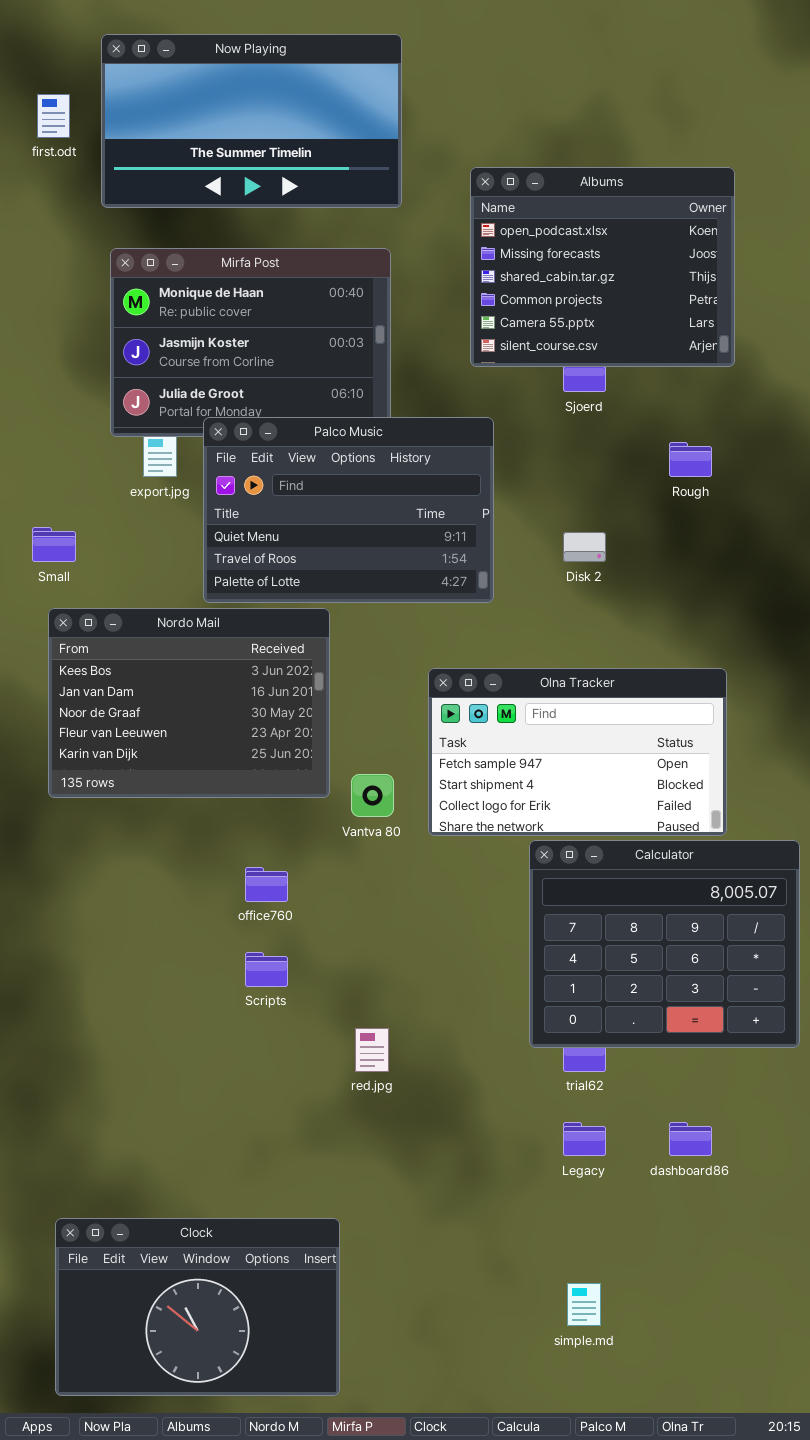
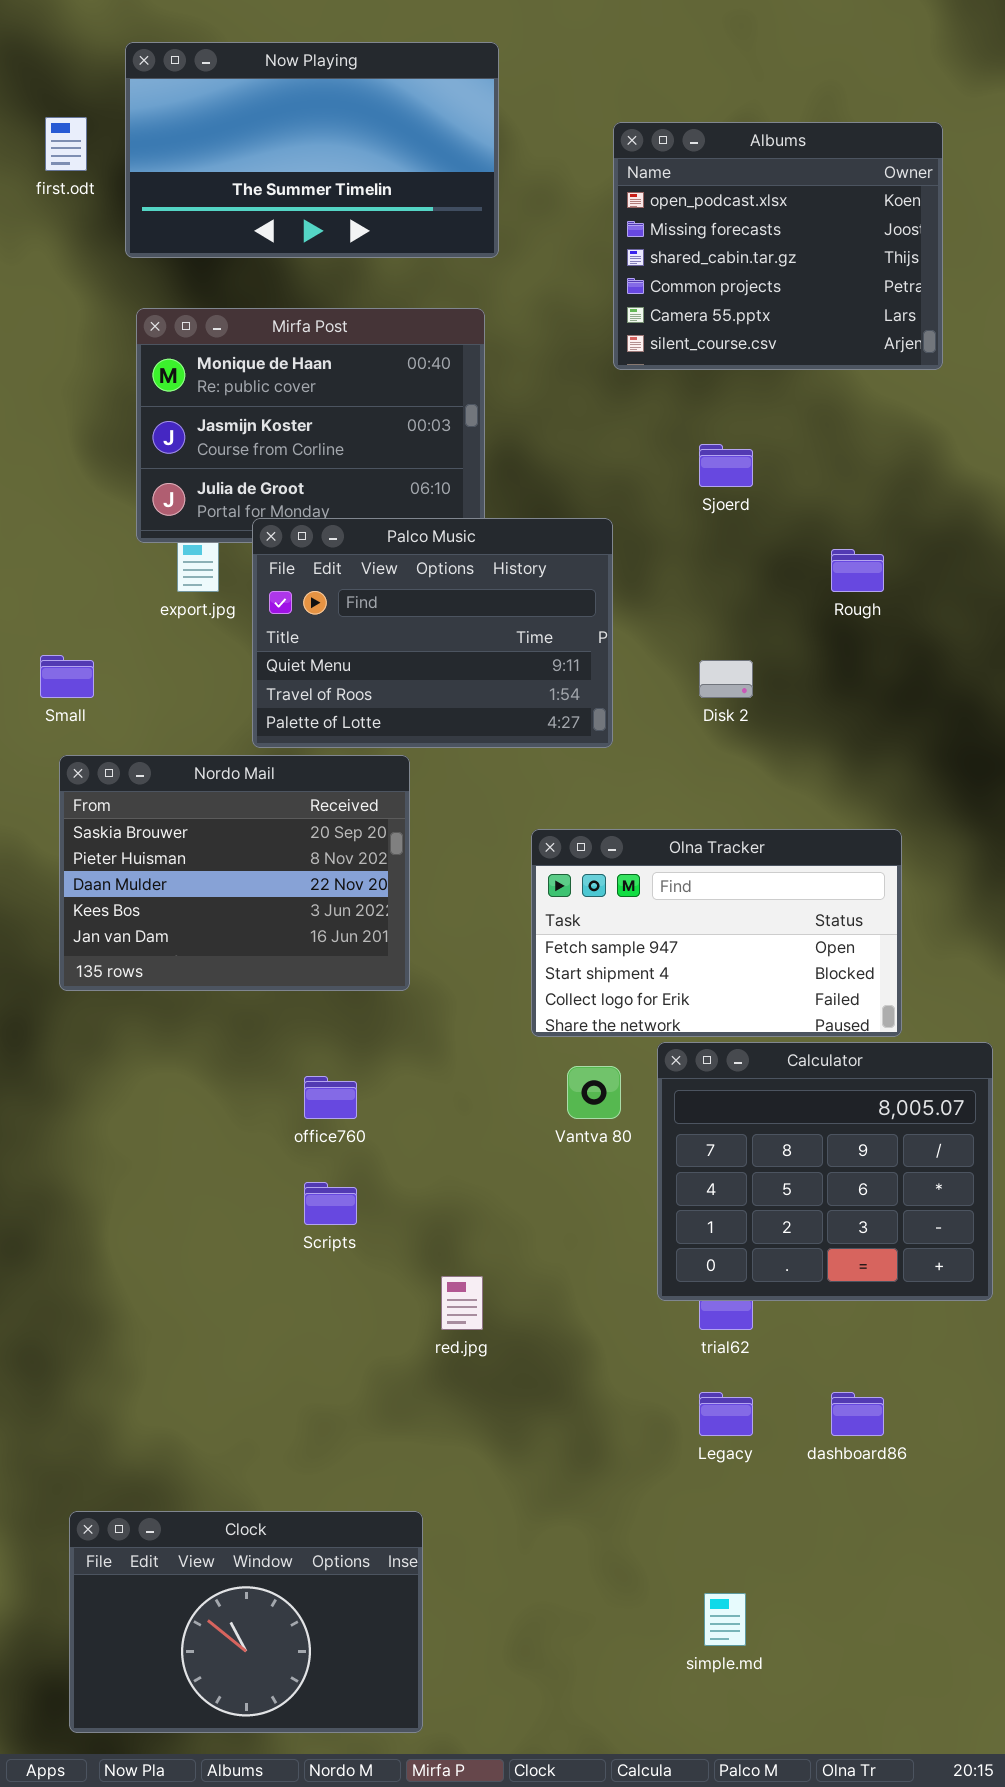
Albums: [470,167,735,367] -> [613,122,943,370], moved
Nordo Mail: [48,608,330,798] -> [59,755,410,991], scrolled up 3 rows
Vantva 80: [351,774,394,817] -> [567,1066,621,1119], moved

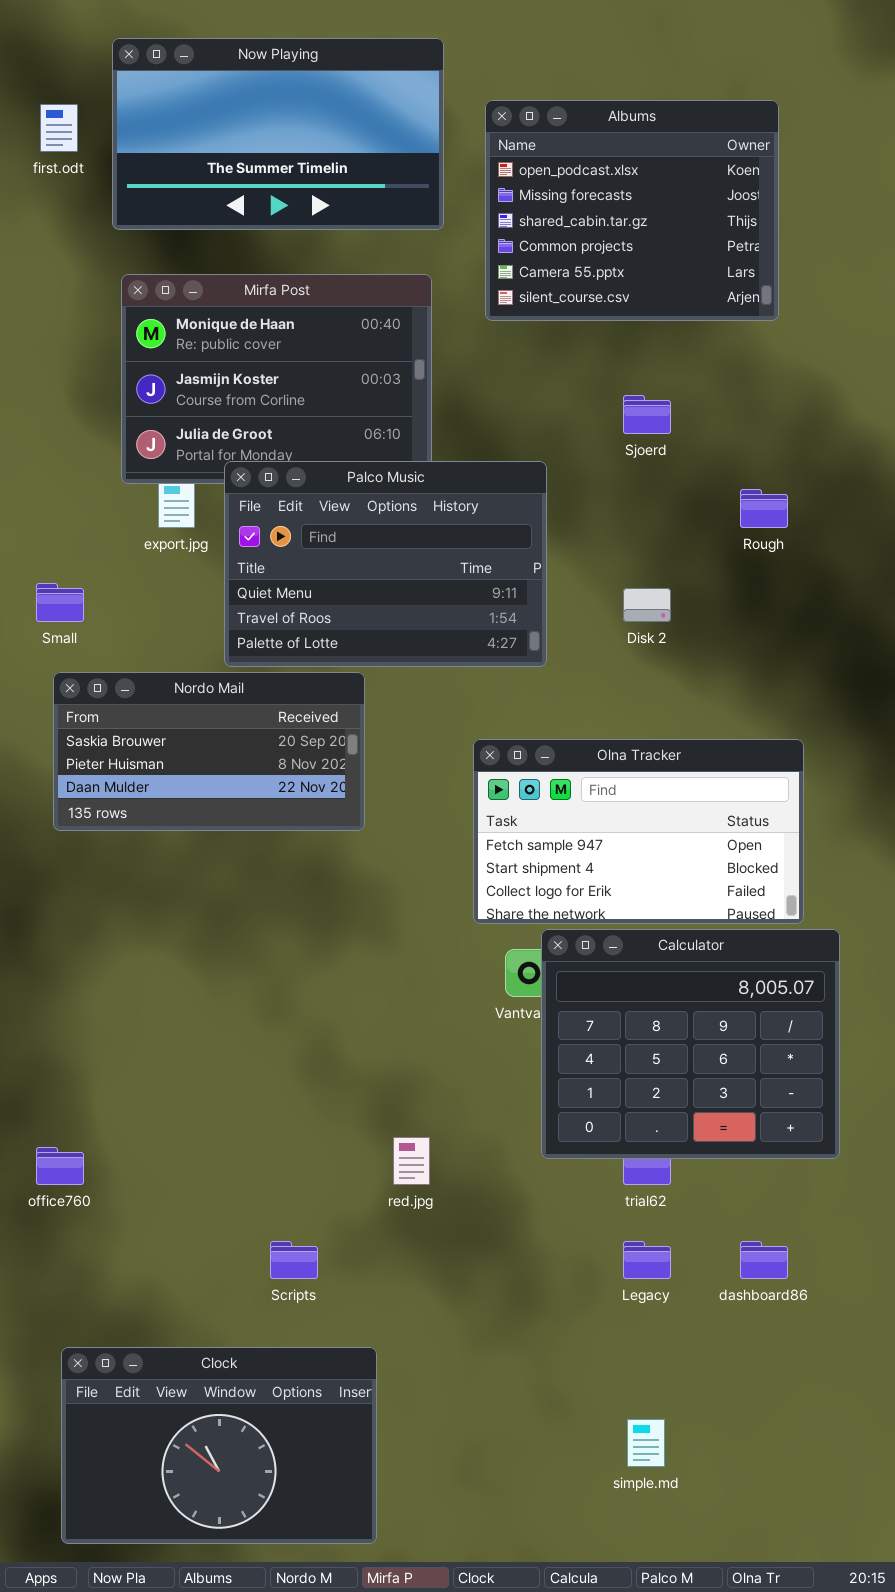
Albums: [613,122,943,370] -> [485,100,779,321], moved
Nordo Mail: [59,755,410,991] -> [53,672,365,831], resized
Calculator: [657,1042,993,1301] -> [541,929,840,1159], moved
office760: [304,1076,357,1119] -> [36,1147,84,1185], moved
Scripts: [304,1182,357,1225] -> [270,1241,318,1279], moved

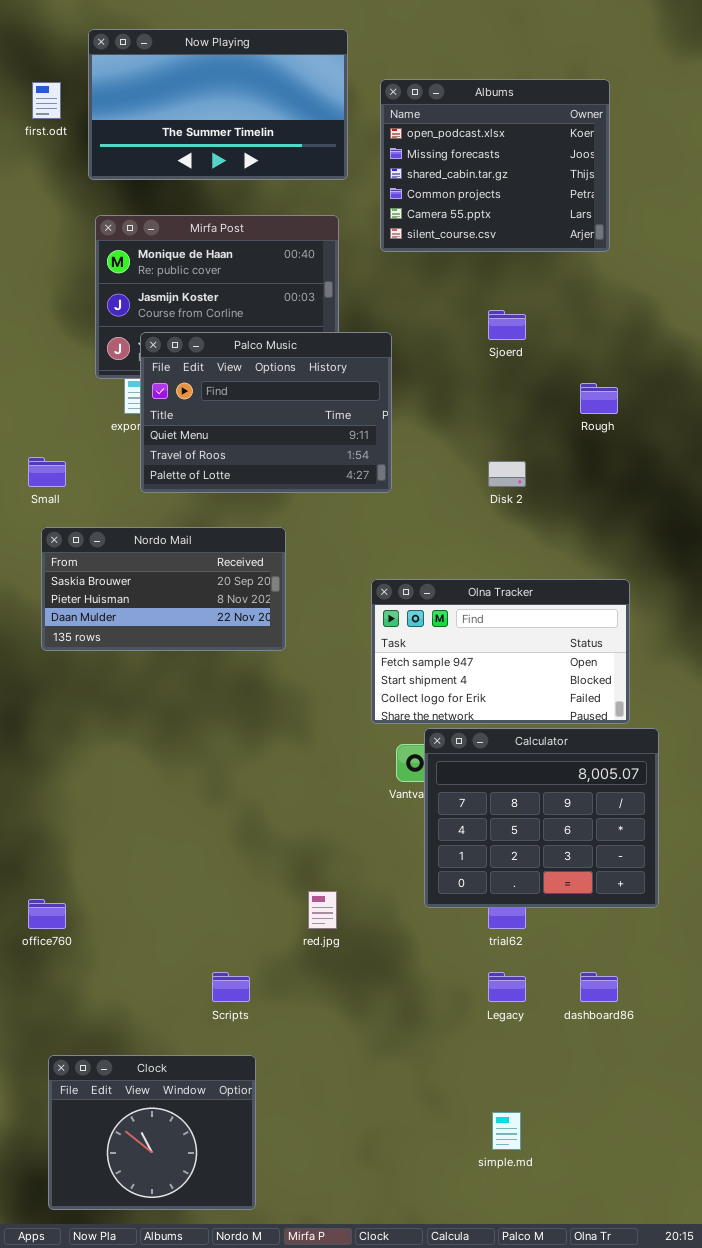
Palco Music: [224,461,547,667] -> [140,332,392,493], moved
Clock: [61,1347,377,1544] -> [48,1055,256,1210], resized

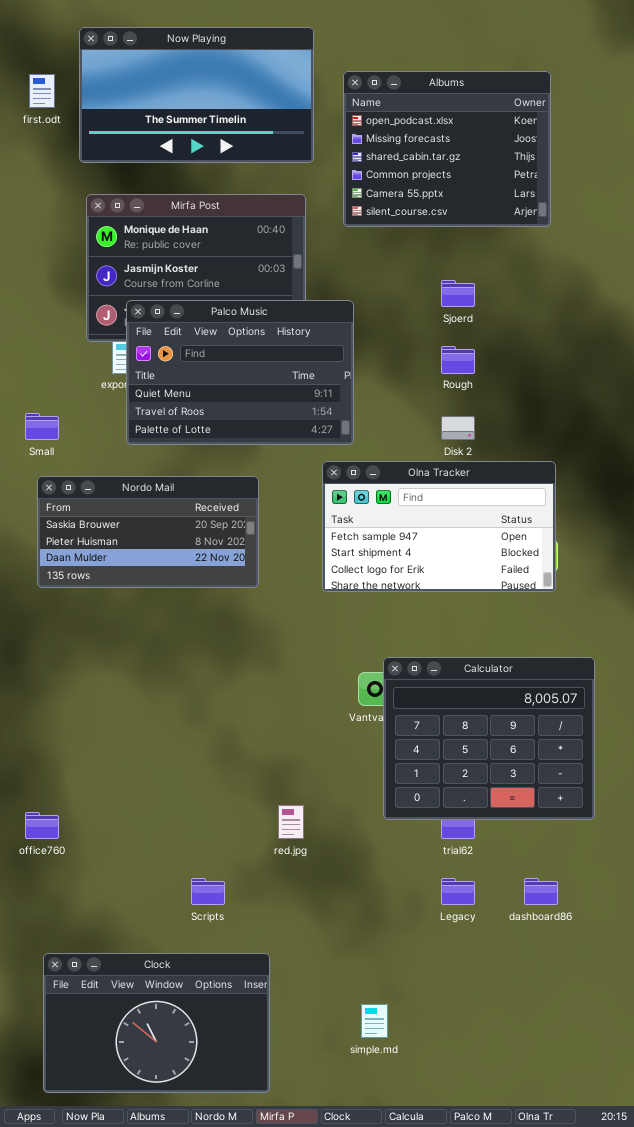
Rough: [580,383,618,414] -> [441,346,475,374], moved
Olna Tracker: [371,579,630,724] -> [322,461,556,592], moved
Clock: [48,1055,256,1210] -> [43,953,270,1093], resized
simple.md: [492,1112,521,1150] -> [361,1004,388,1038], moved

